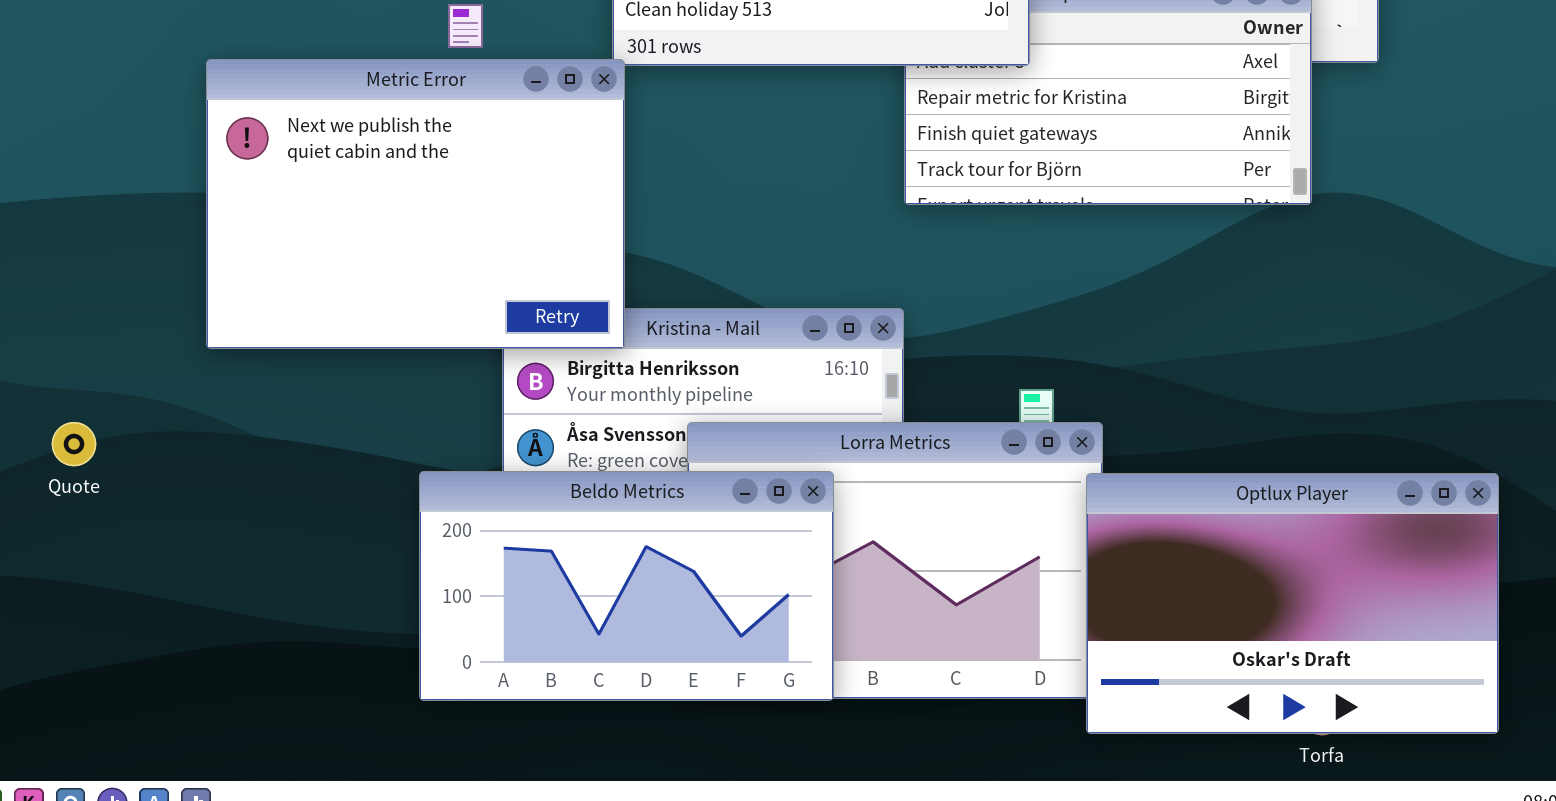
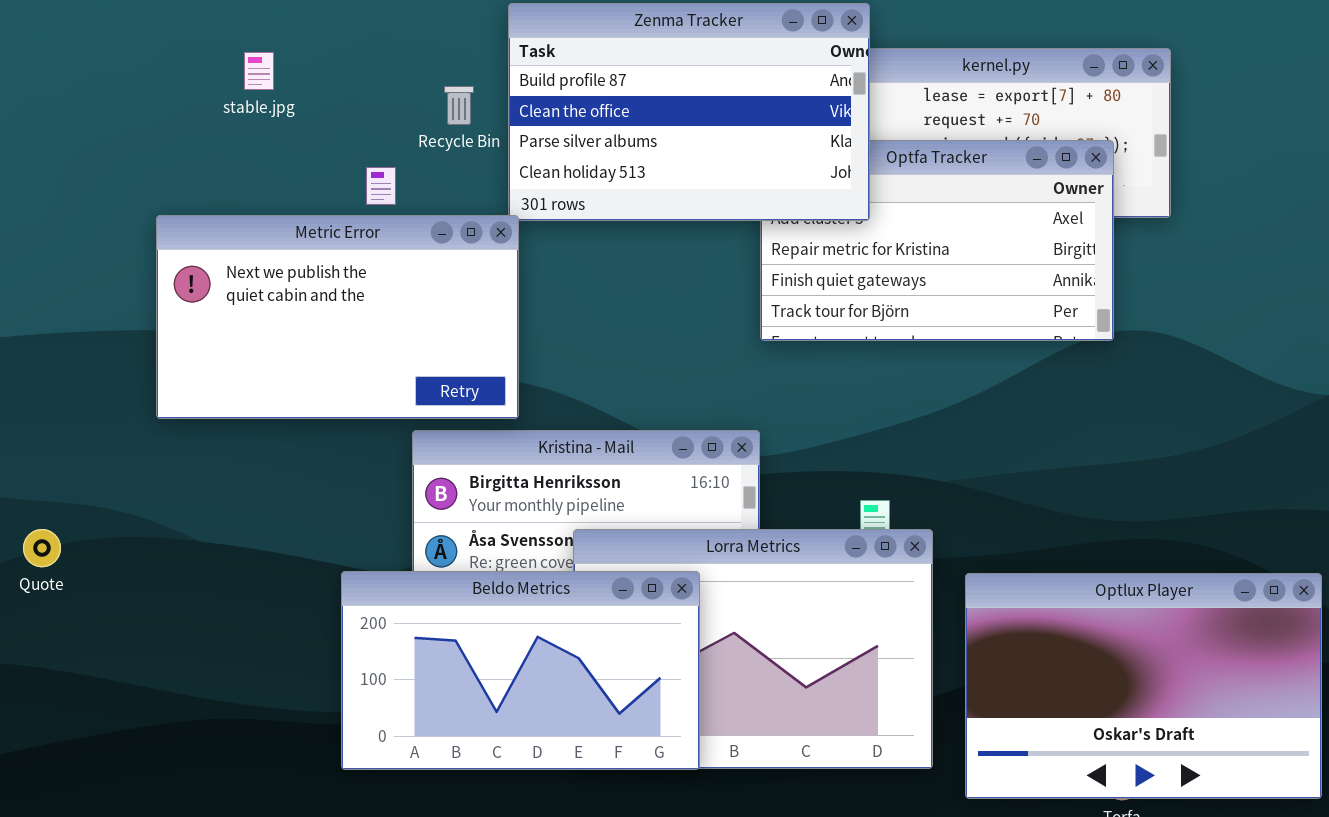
Metric Error: [206,59,625,349] -> [156,215,519,419], resized
Optlux Player: [1086,473,1499,734] -> [965,573,1322,799], moved

